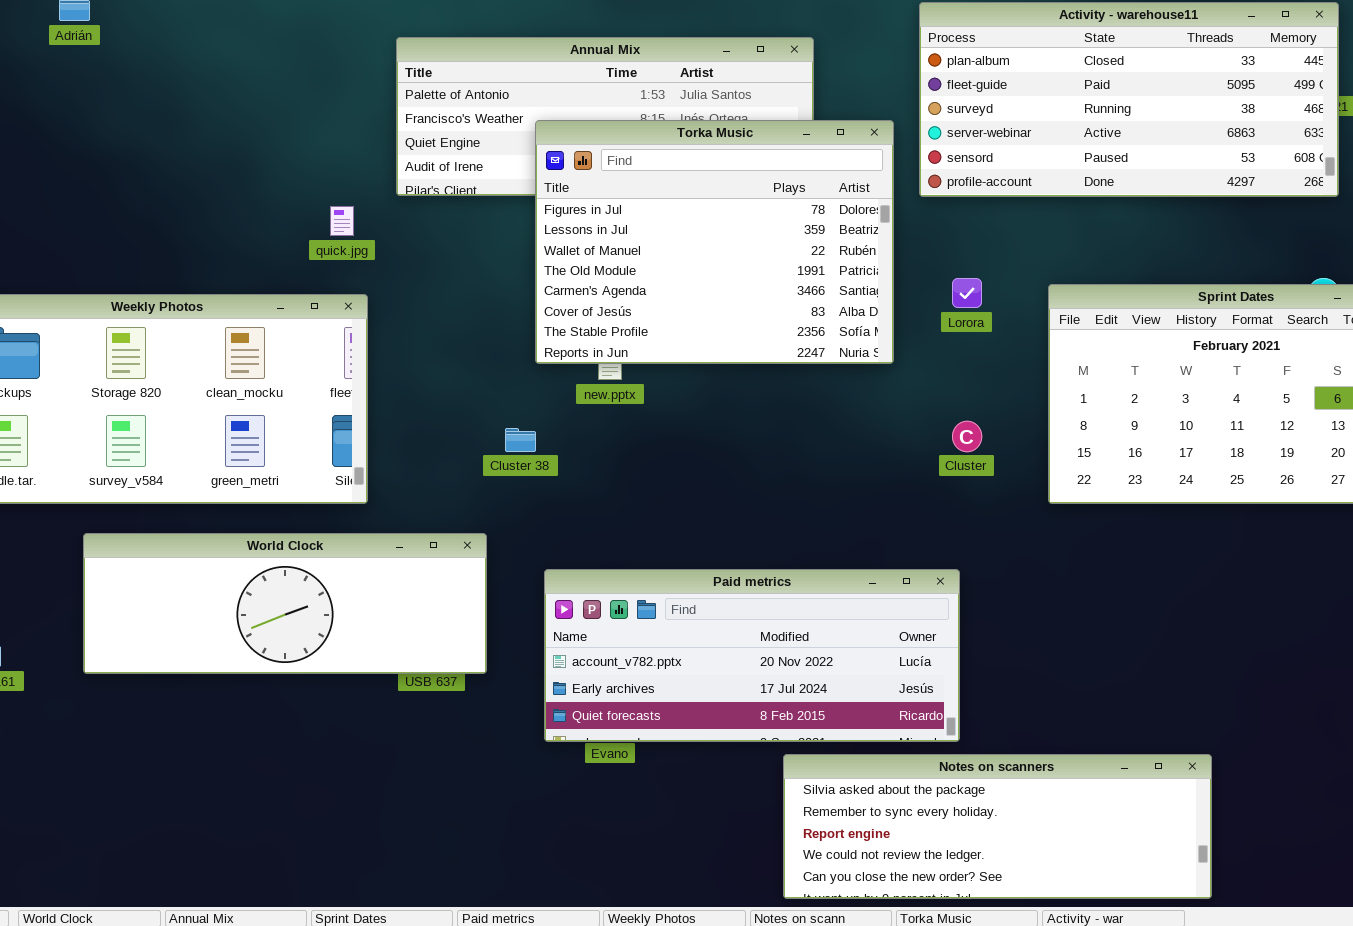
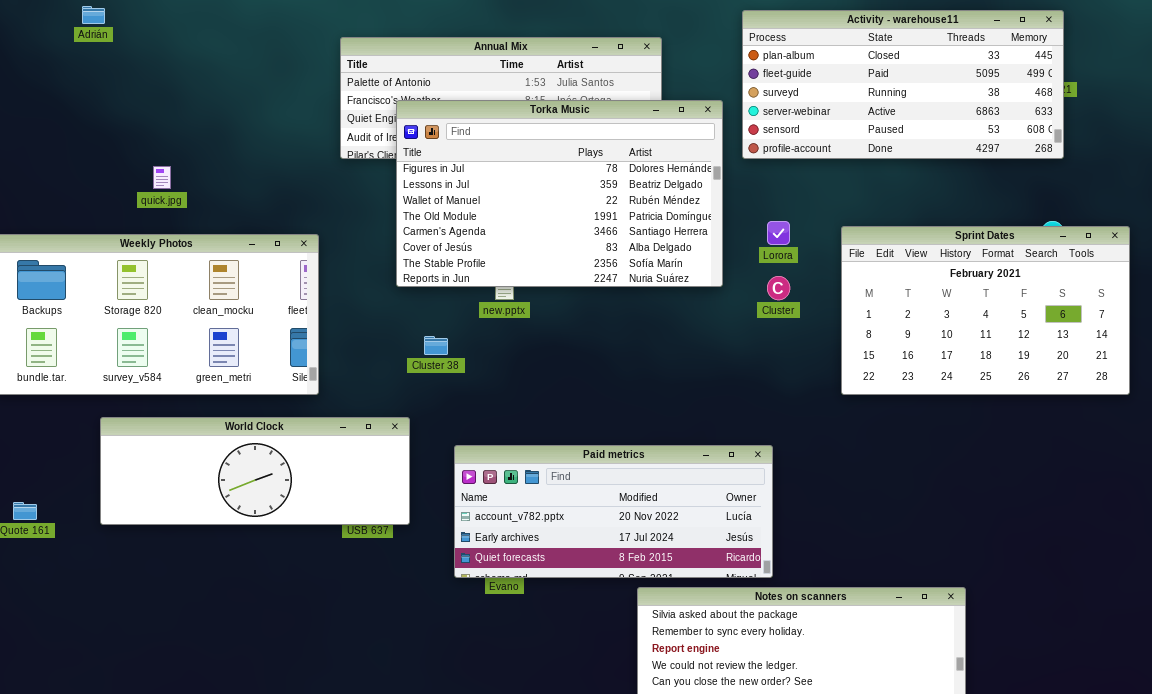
Torka Music: [535,120,894,364] -> [396,100,723,287], resized
quick.jpg: [330,206,354,236] -> [153,166,171,189], moved
Cluster: [952,421,982,452] -> [767,276,790,300], moved

